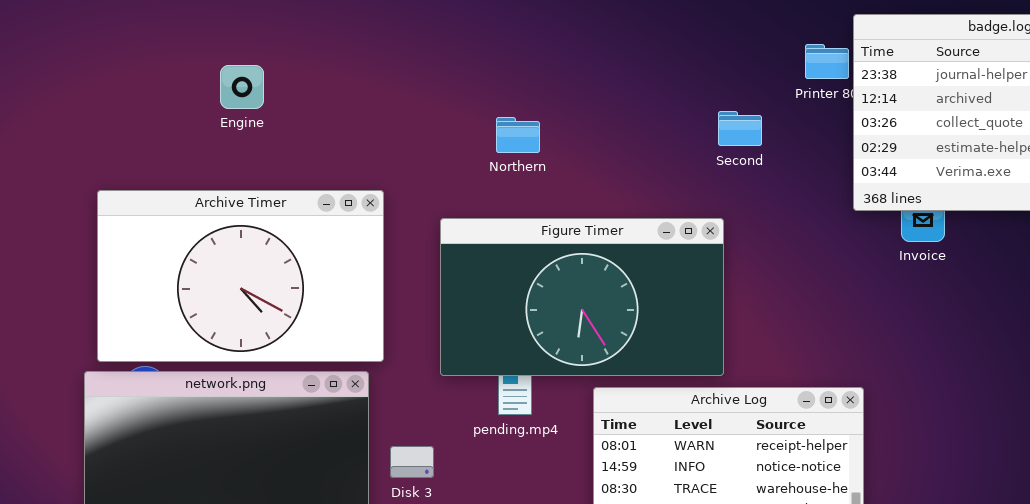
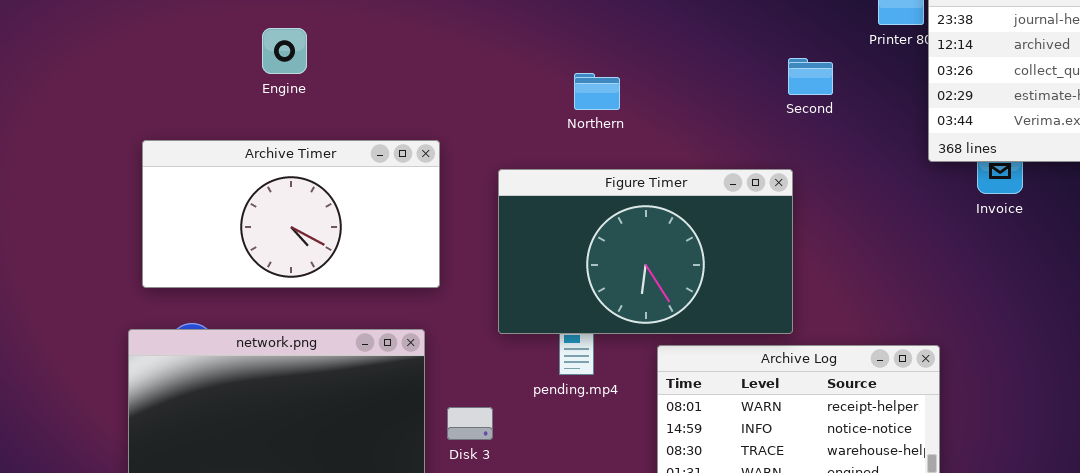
Engine: [220,65,264,109] -> [262,28,307,74], moved
Northern: [496,117,540,153] -> [574,73,620,110], moved
Archive Timer: [97,190,384,362] -> [142,140,440,288], resized

